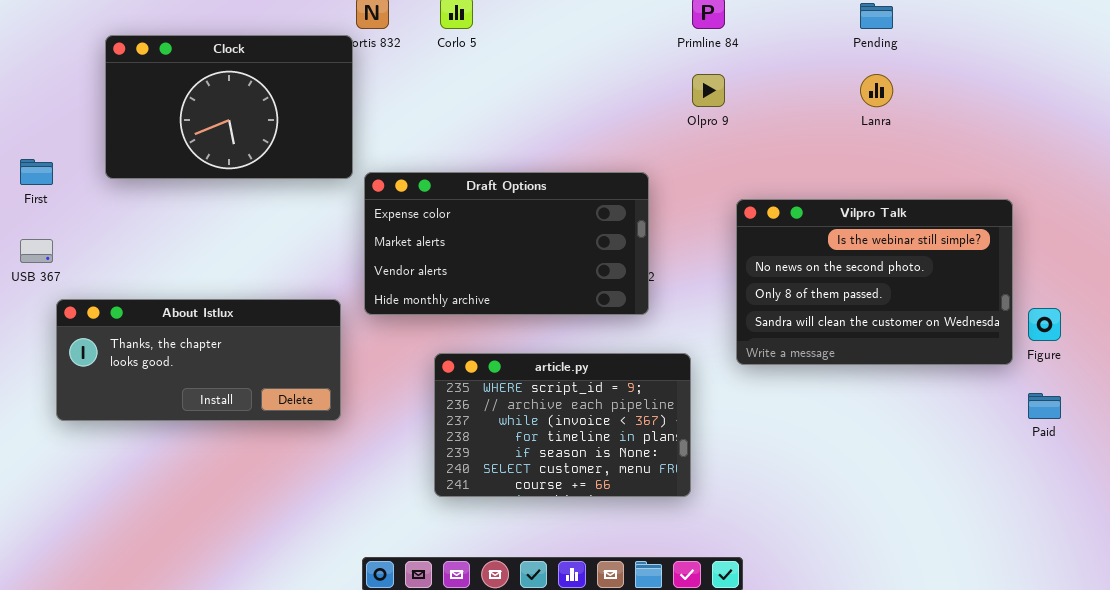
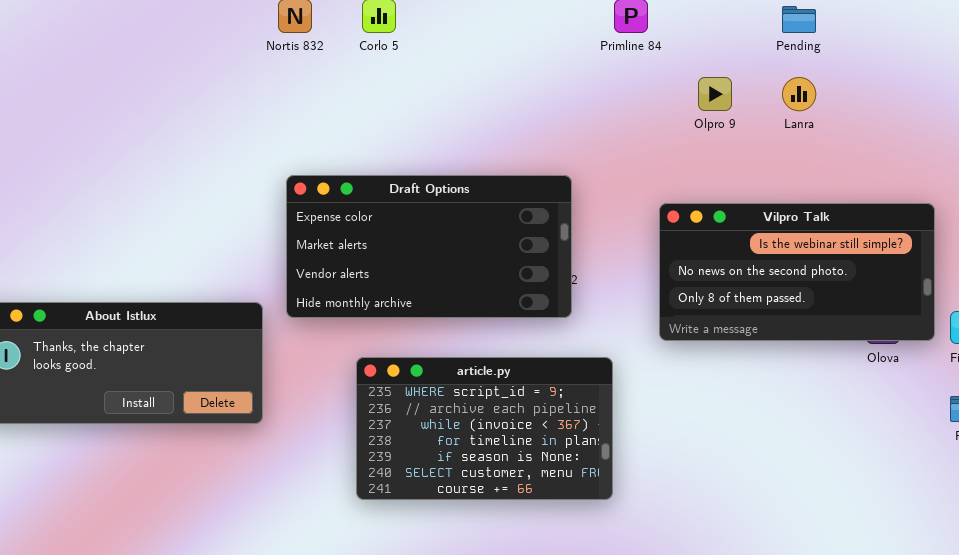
Clock: [105,35,353,179] -> none, closed
Olpro 9: [692,74,725,107] -> [698,77,732,111], moved
Vilpro Talk: [736,199,1013,365] -> [659,203,935,341], resized

